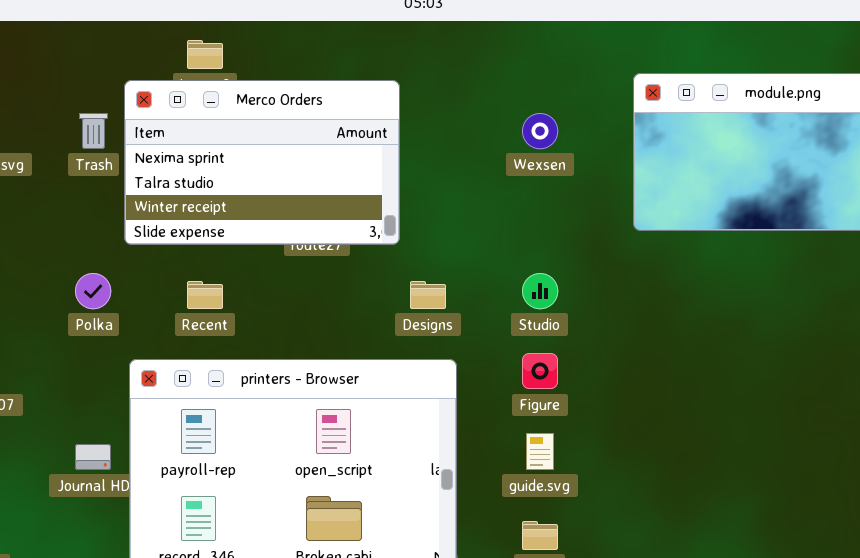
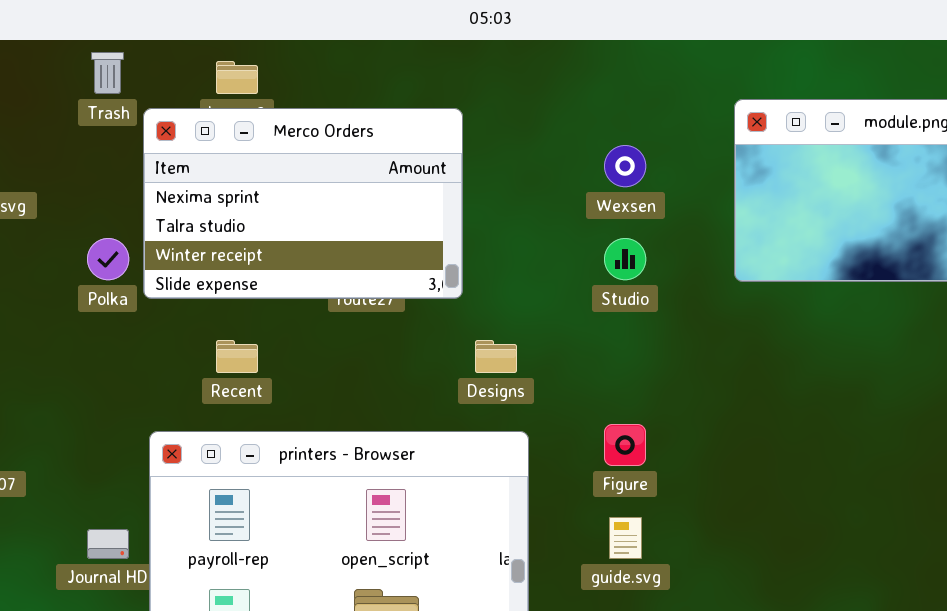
Trash: [79,113,108,149] -> [91,52,124,94], moved
Polka: [75,273,111,309] -> [87,238,129,280], moved
Studio: [522,273,558,309] -> [604,238,646,280], moved

